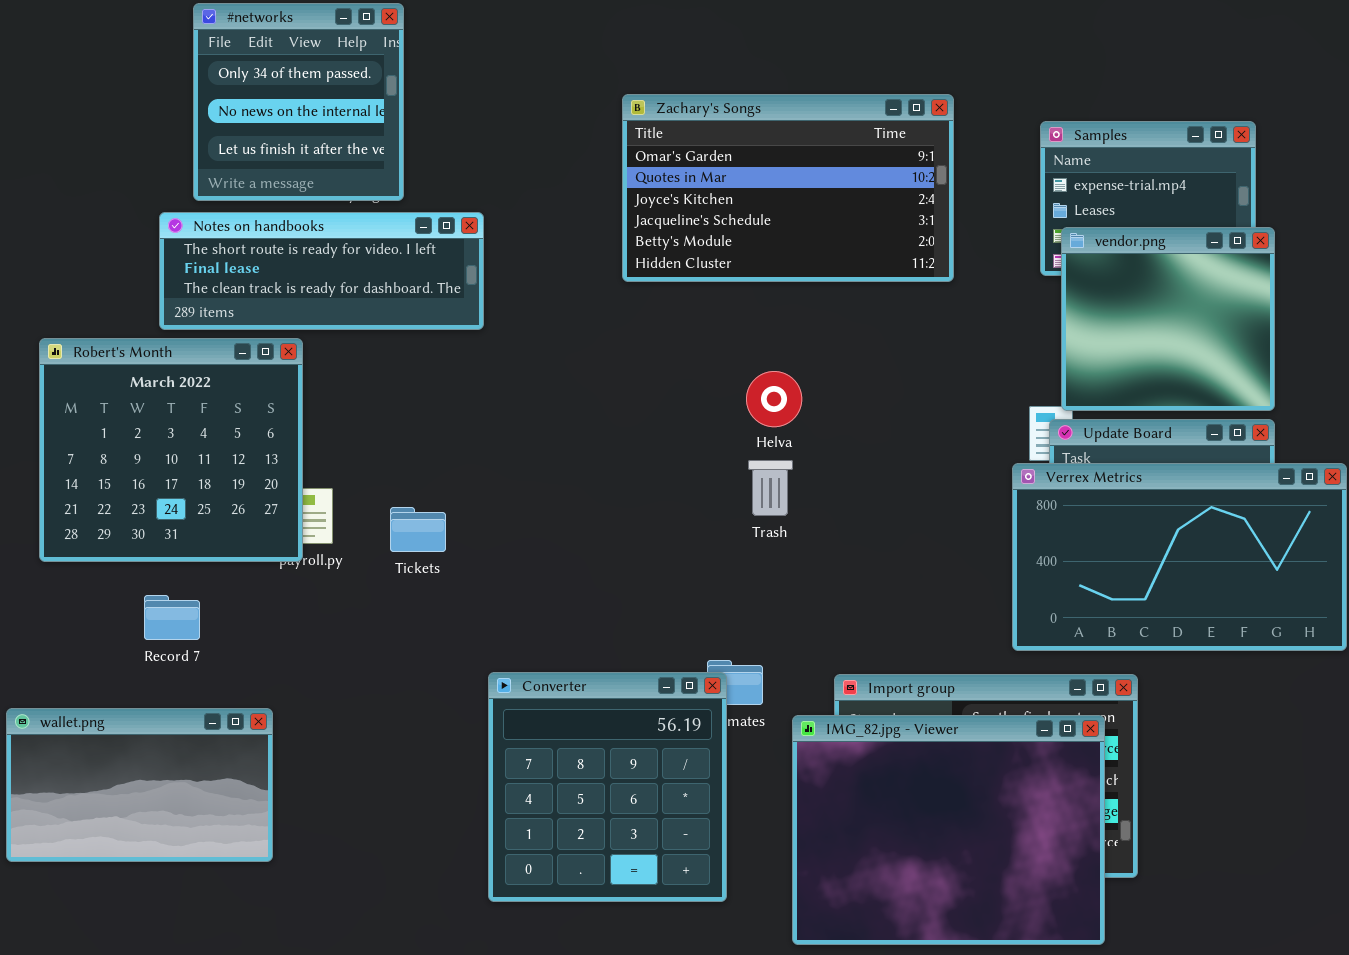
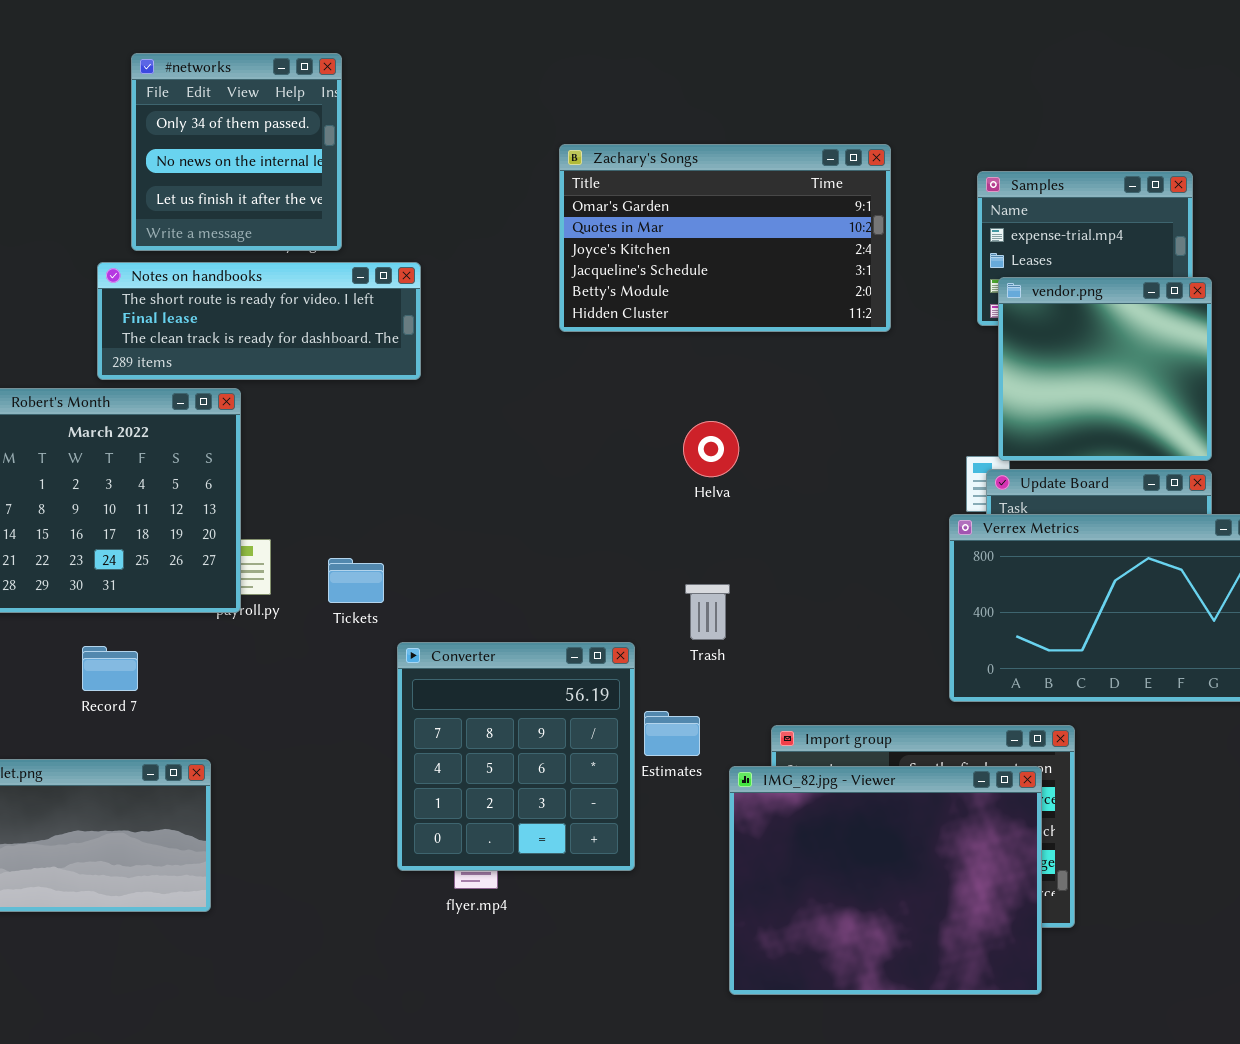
Trash: [748,460,793,516] -> [685,584,730,640], moved
Converter: [488,672,727,902] -> [397,642,635,871], moved

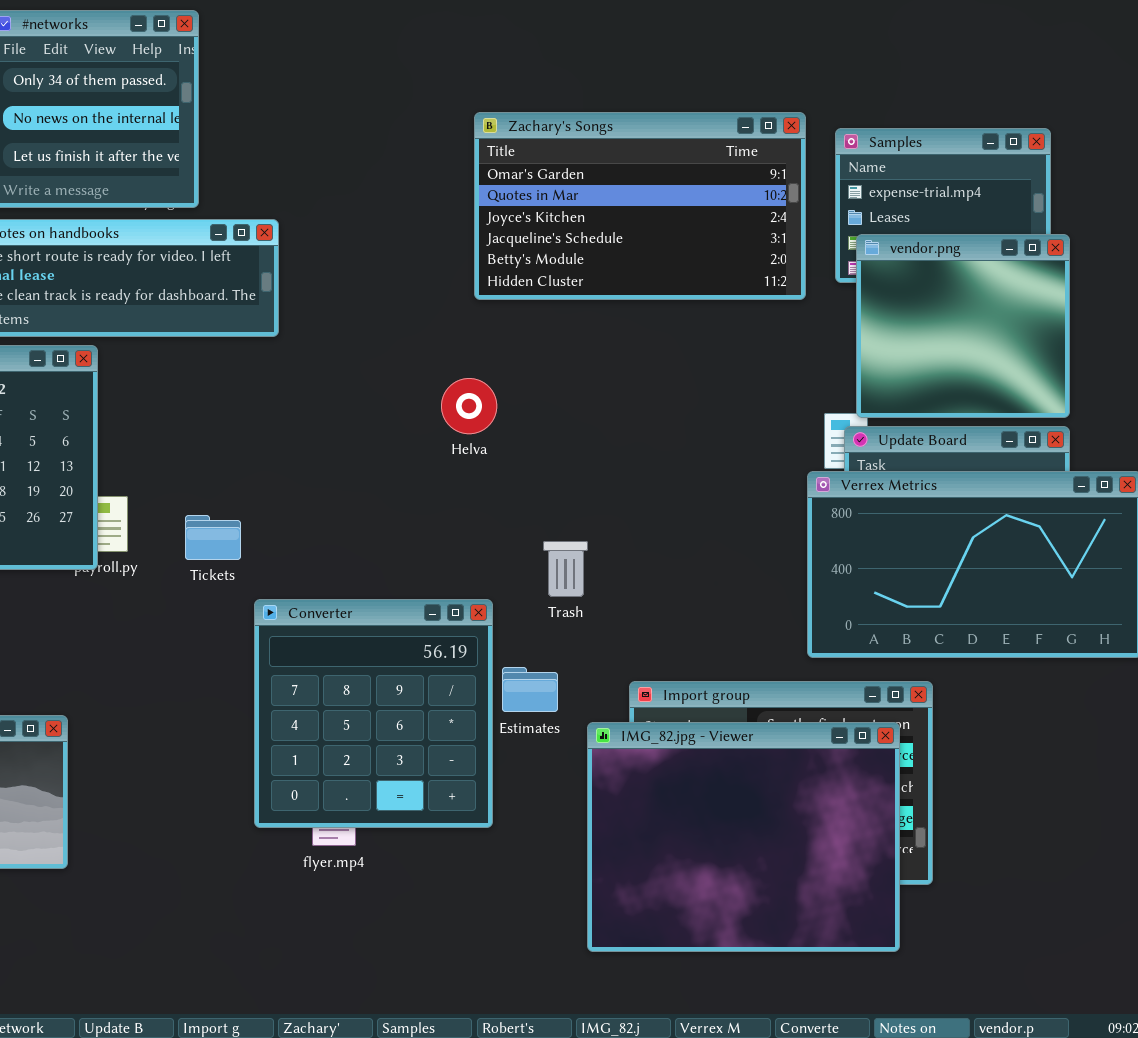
Zachary's Songs: [559,144,891,332] -> [474,112,806,300], moved
Helva: [683,421,739,477] -> [441,378,497,434], moved

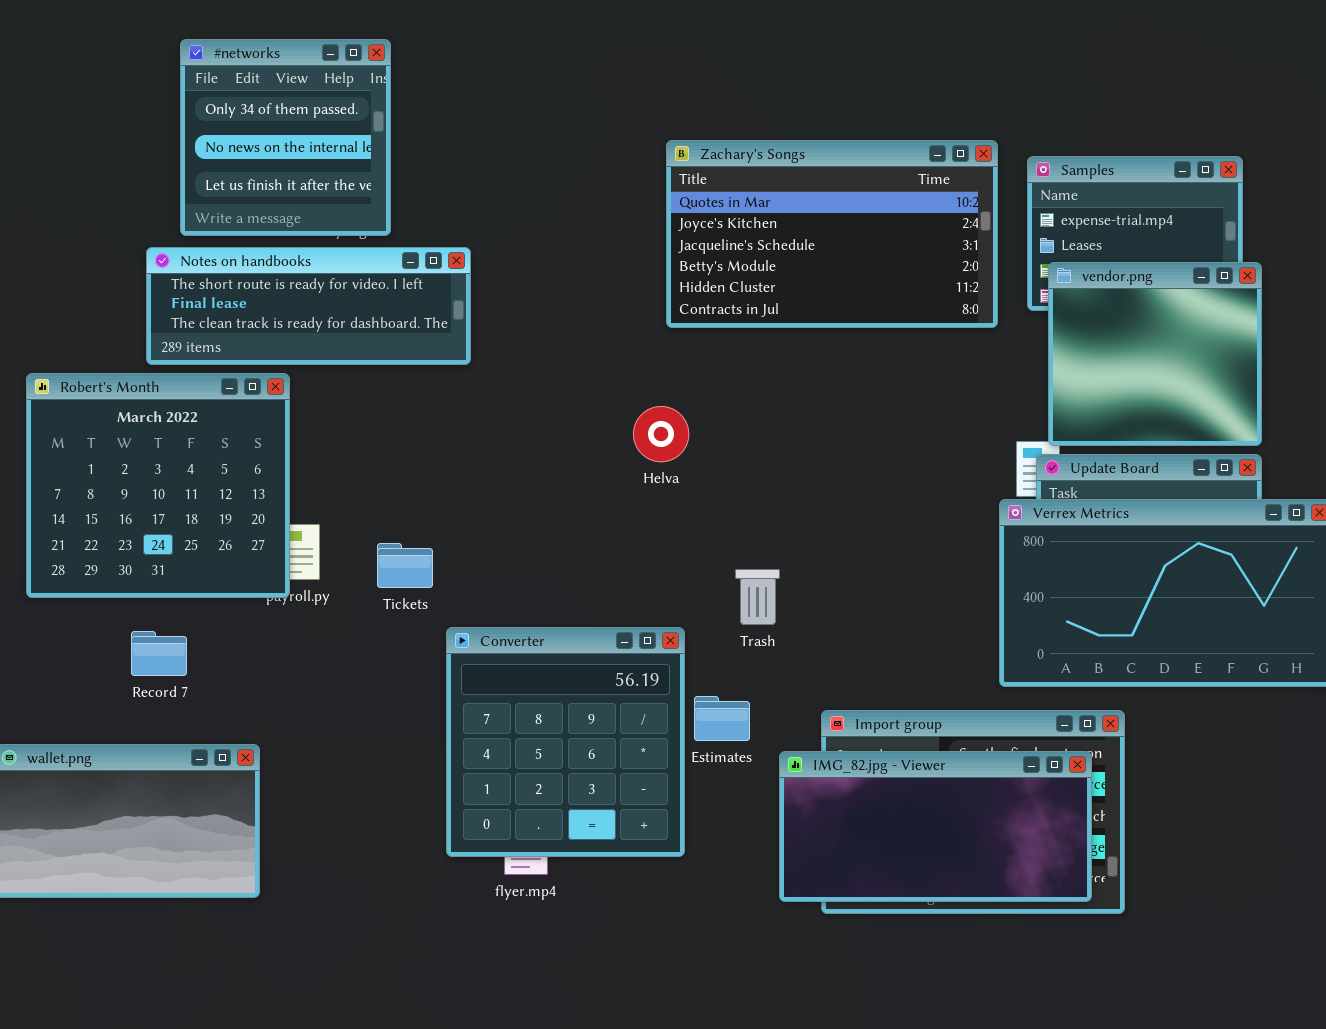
Zachary's Songs: [474,112,806,300] -> [666,140,998,328], scrolled down 1 row
IMG_82.jpg - Viewer: [587,722,900,952] -> [779,751,1092,902], resized

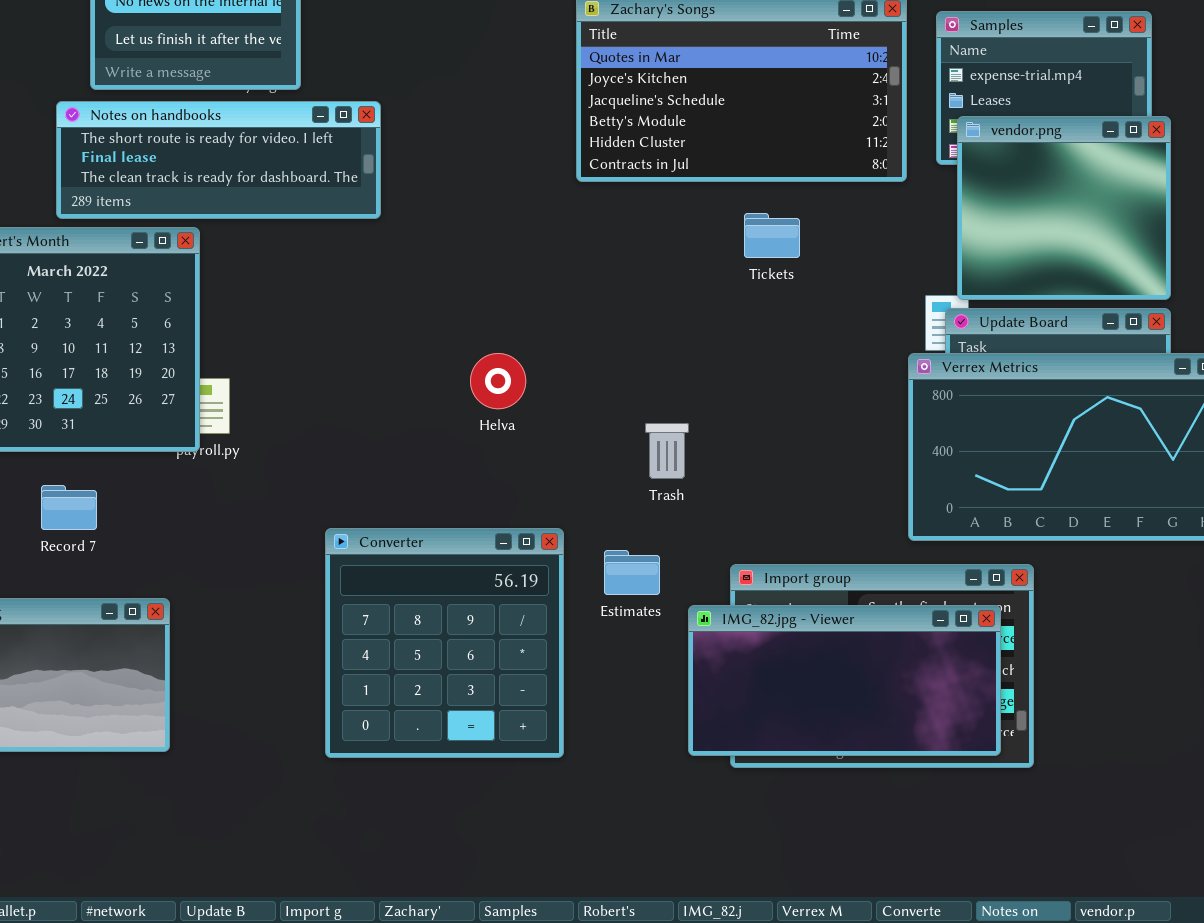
Helva: [633,406,689,462] -> [470,353,526,409], moved
Tickets: [377,543,433,588] -> [744,213,800,258], moved
Converter: [446,627,685,857] -> [325,528,564,758], moved

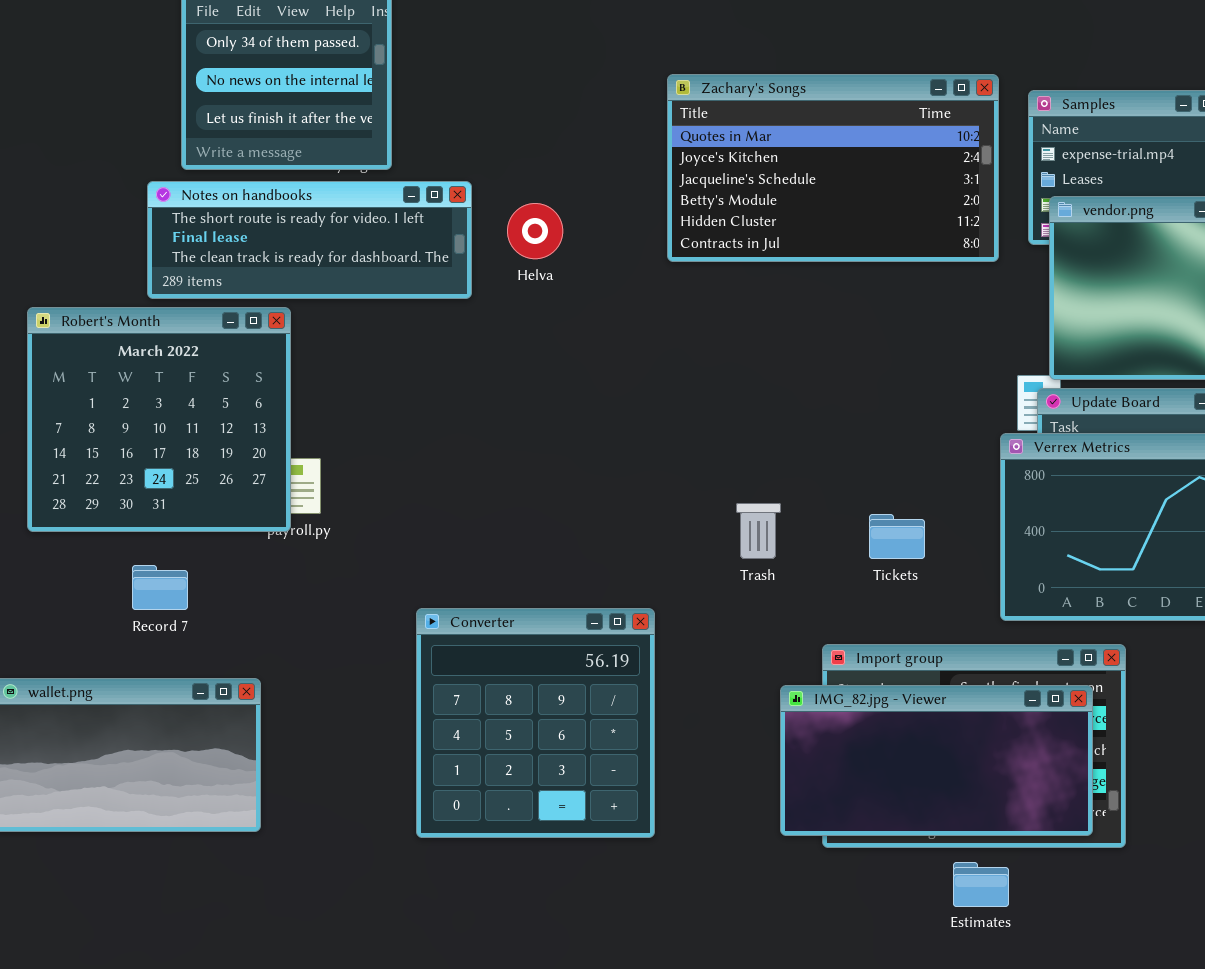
Tickets: [744,213,800,258] -> [869,514,925,559], moved
Helva: [470,353,526,409] -> [507,203,563,259], moved
Estimates: [604,550,660,595] -> [953,862,1009,907], moved

